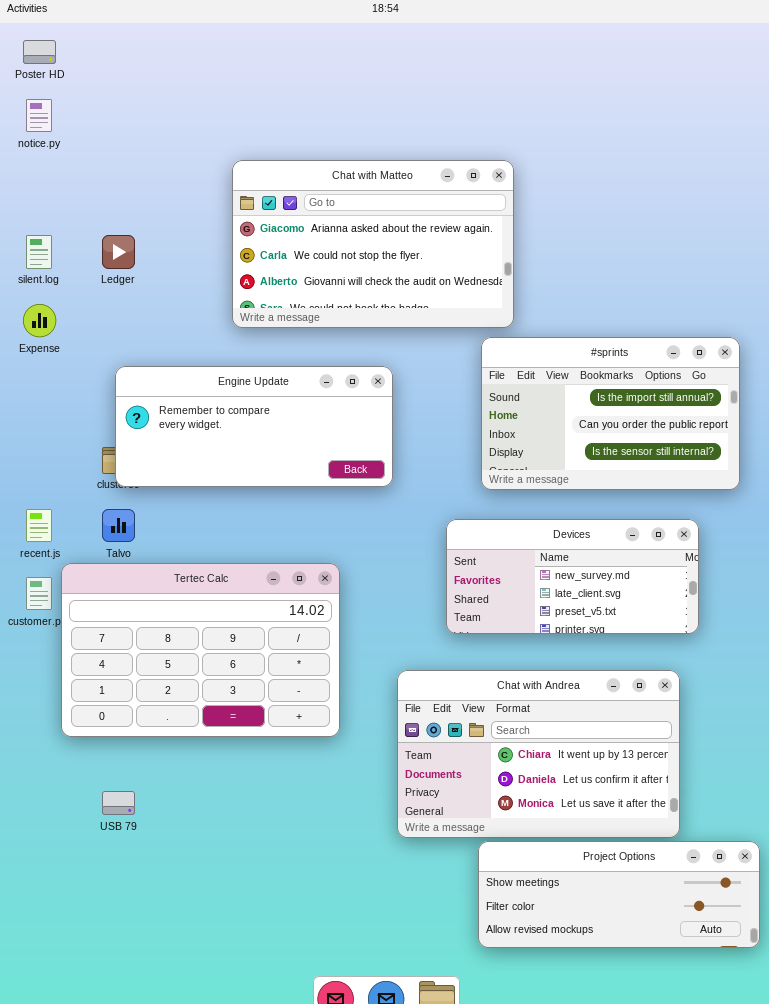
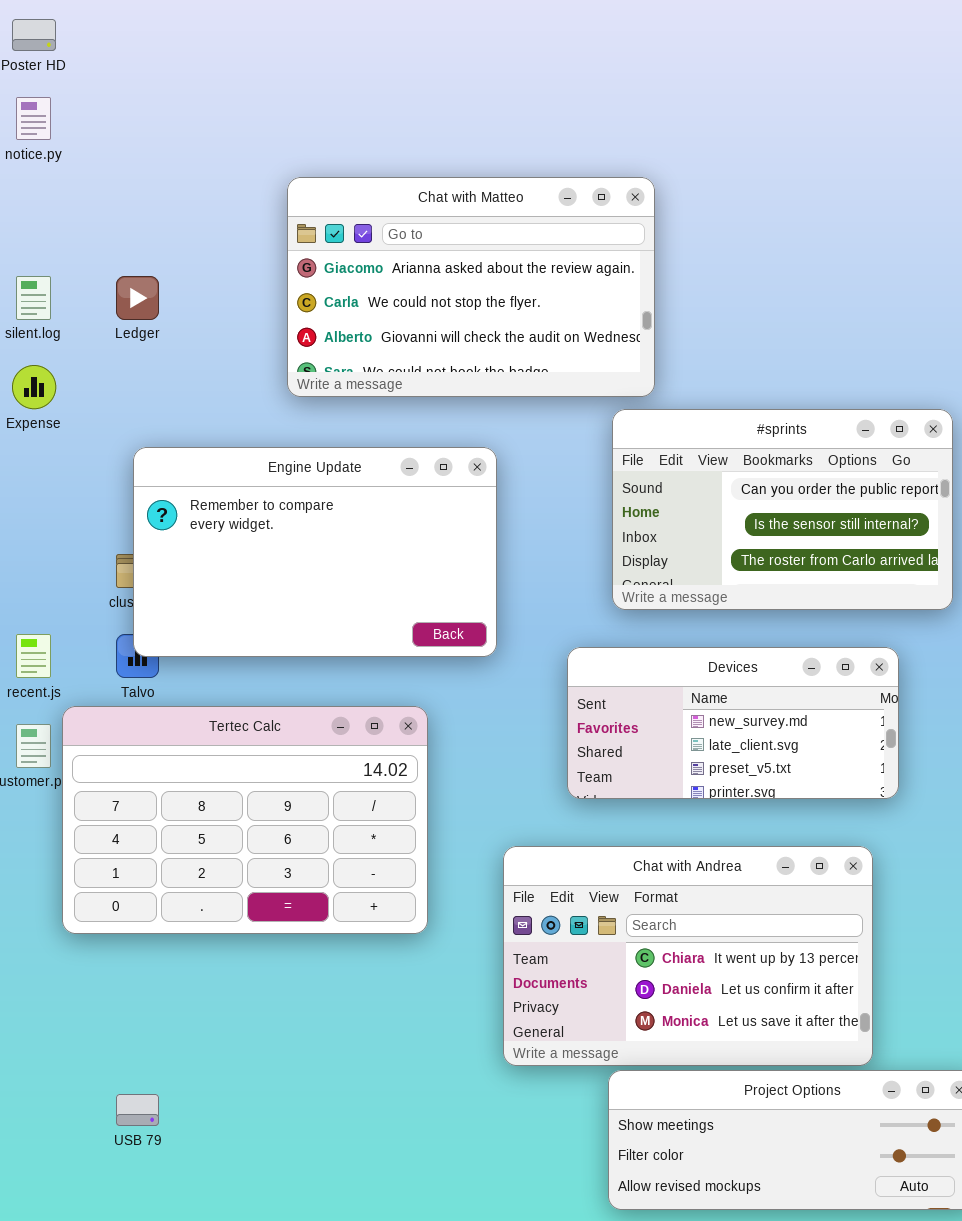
#sprints: [481,337,740,490] -> [612,409,953,610], scrolled down 1 row
Engine Update: [115,366,393,487] -> [133,447,497,657], resized
USB 79: [102,791,135,815] -> [116,1094,159,1126], moved

